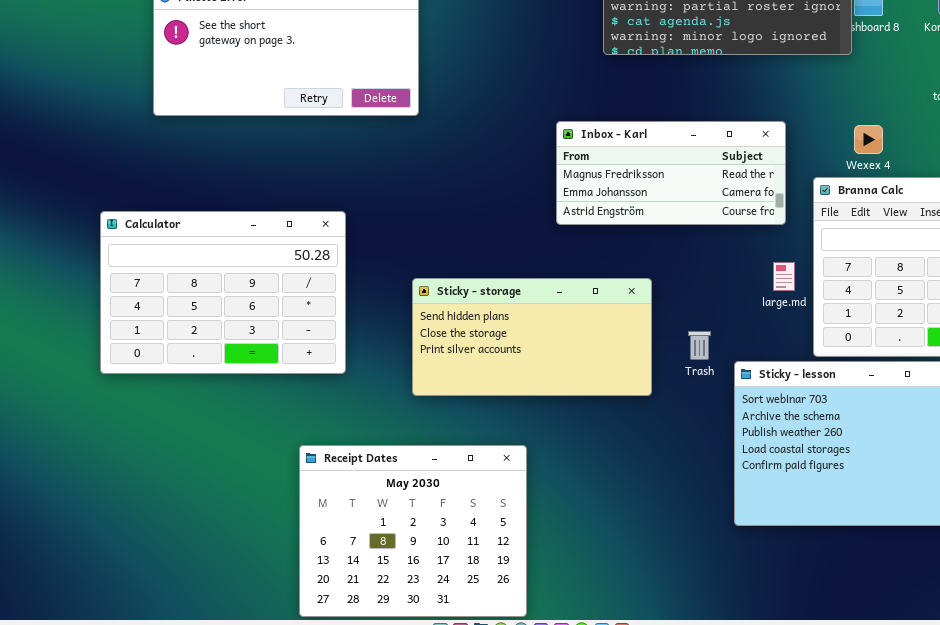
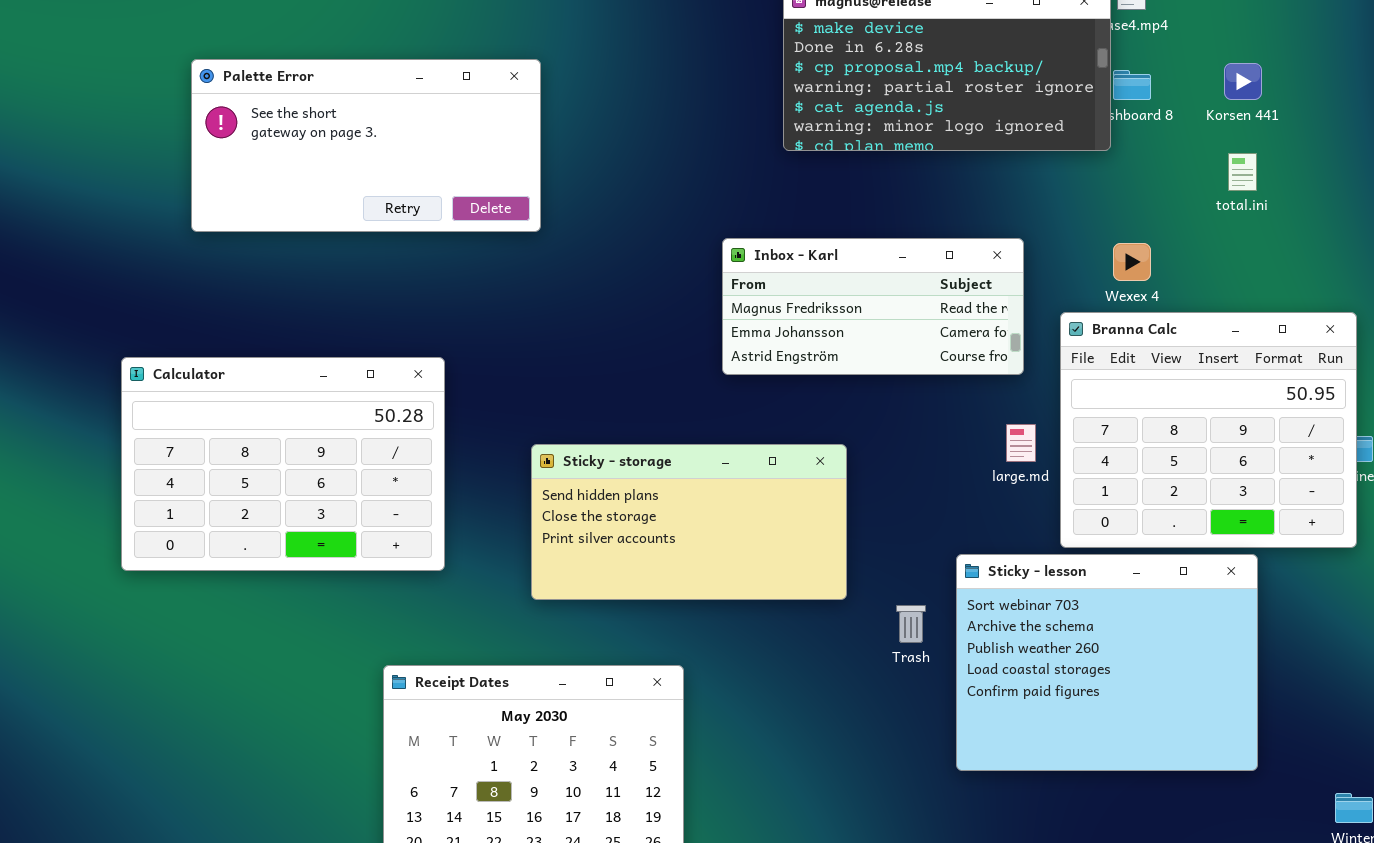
Trash: [688,331,711,360] -> [896,605,926,643], moved

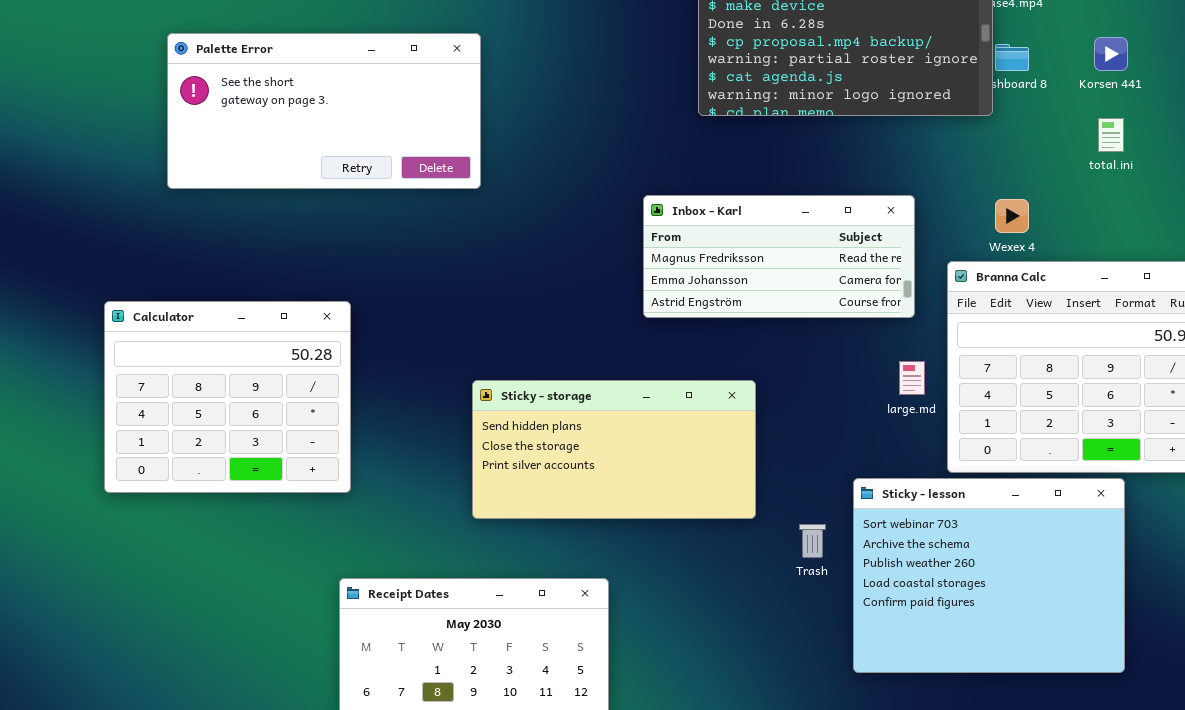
Calculator: [121,357,445,571] -> [104,301,351,493], resized

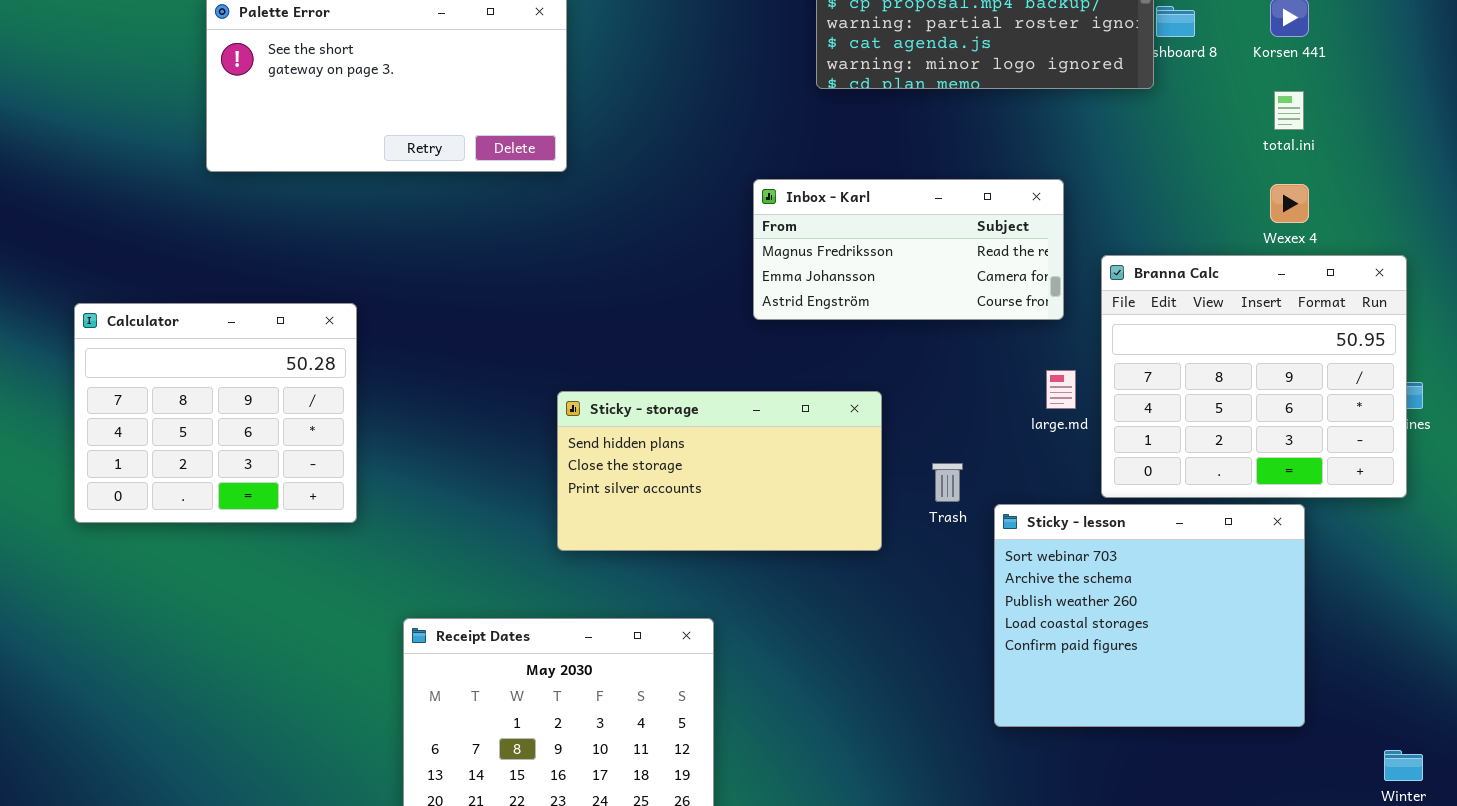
Wexex 4: [995,199,1029,233] -> [1270,184,1309,223], moved
Calculator: [104,301,351,493] -> [74,303,357,523], moved
Trash: [799,524,826,558] -> [932,463,963,502], moved

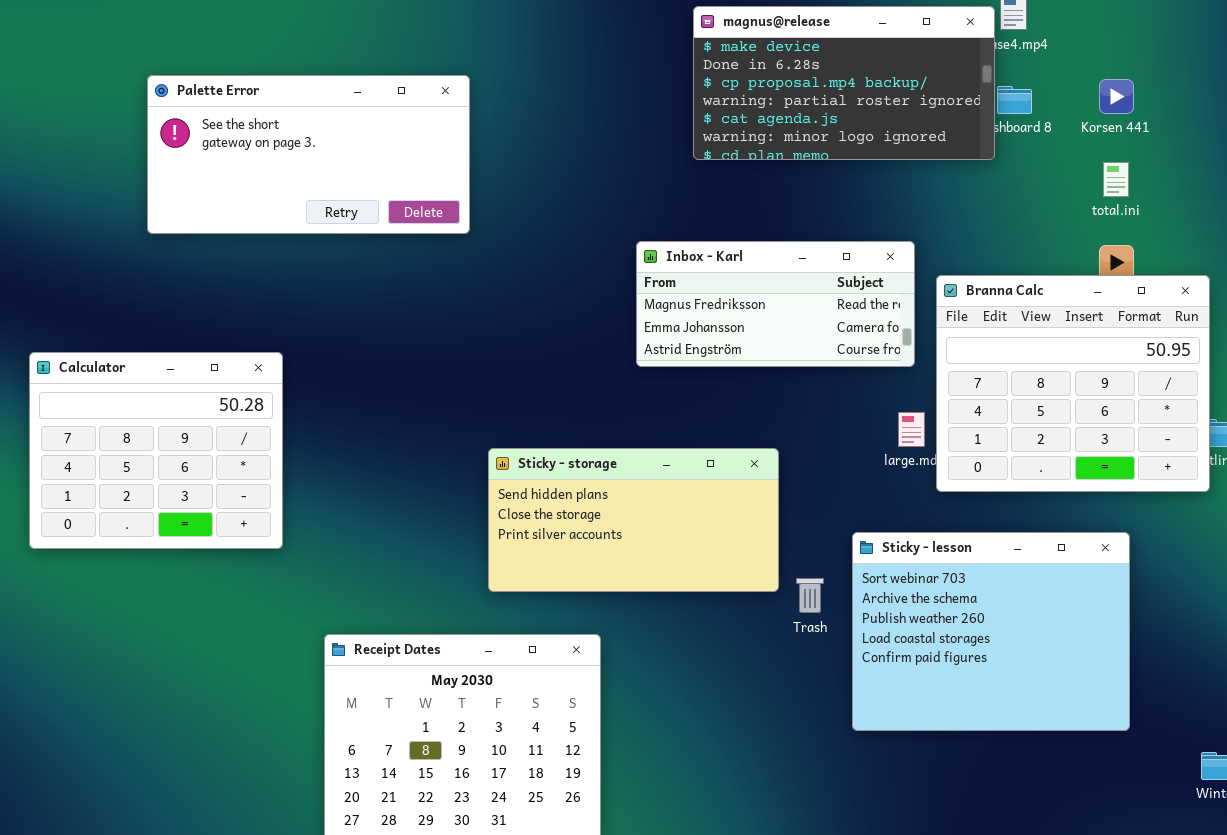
Branna Calc: [1101,255,1407,498] -> [936,275,1210,492], moved
Sticky - storage: [557,391,882,551] -> [488,448,779,592], moved
Trash: [932,463,963,502] -> [796,578,824,613], moved

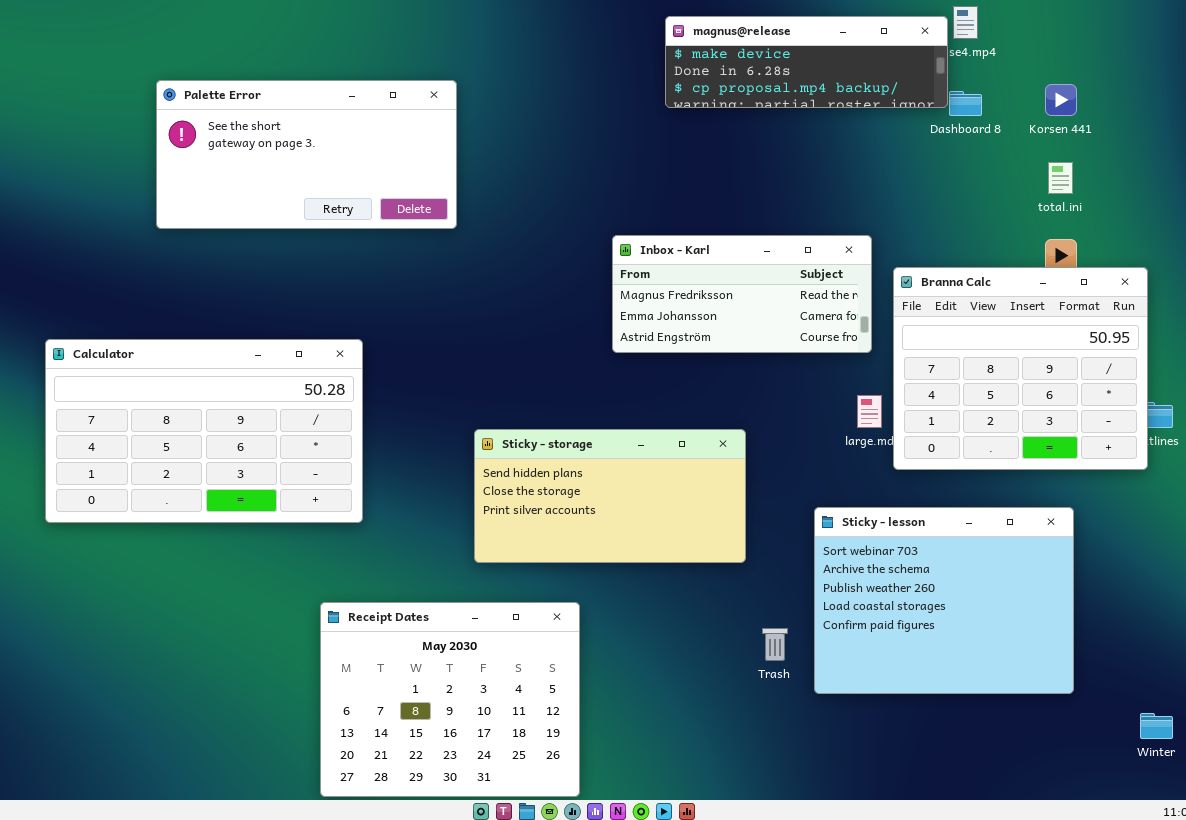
magnus@release: [693,6,995,160] -> [665,16,948,108], resized
Calculator: [29,352,283,549] -> [45,339,363,523], resized
Trash: [796,578,824,613] -> [762,628,788,661], moved

